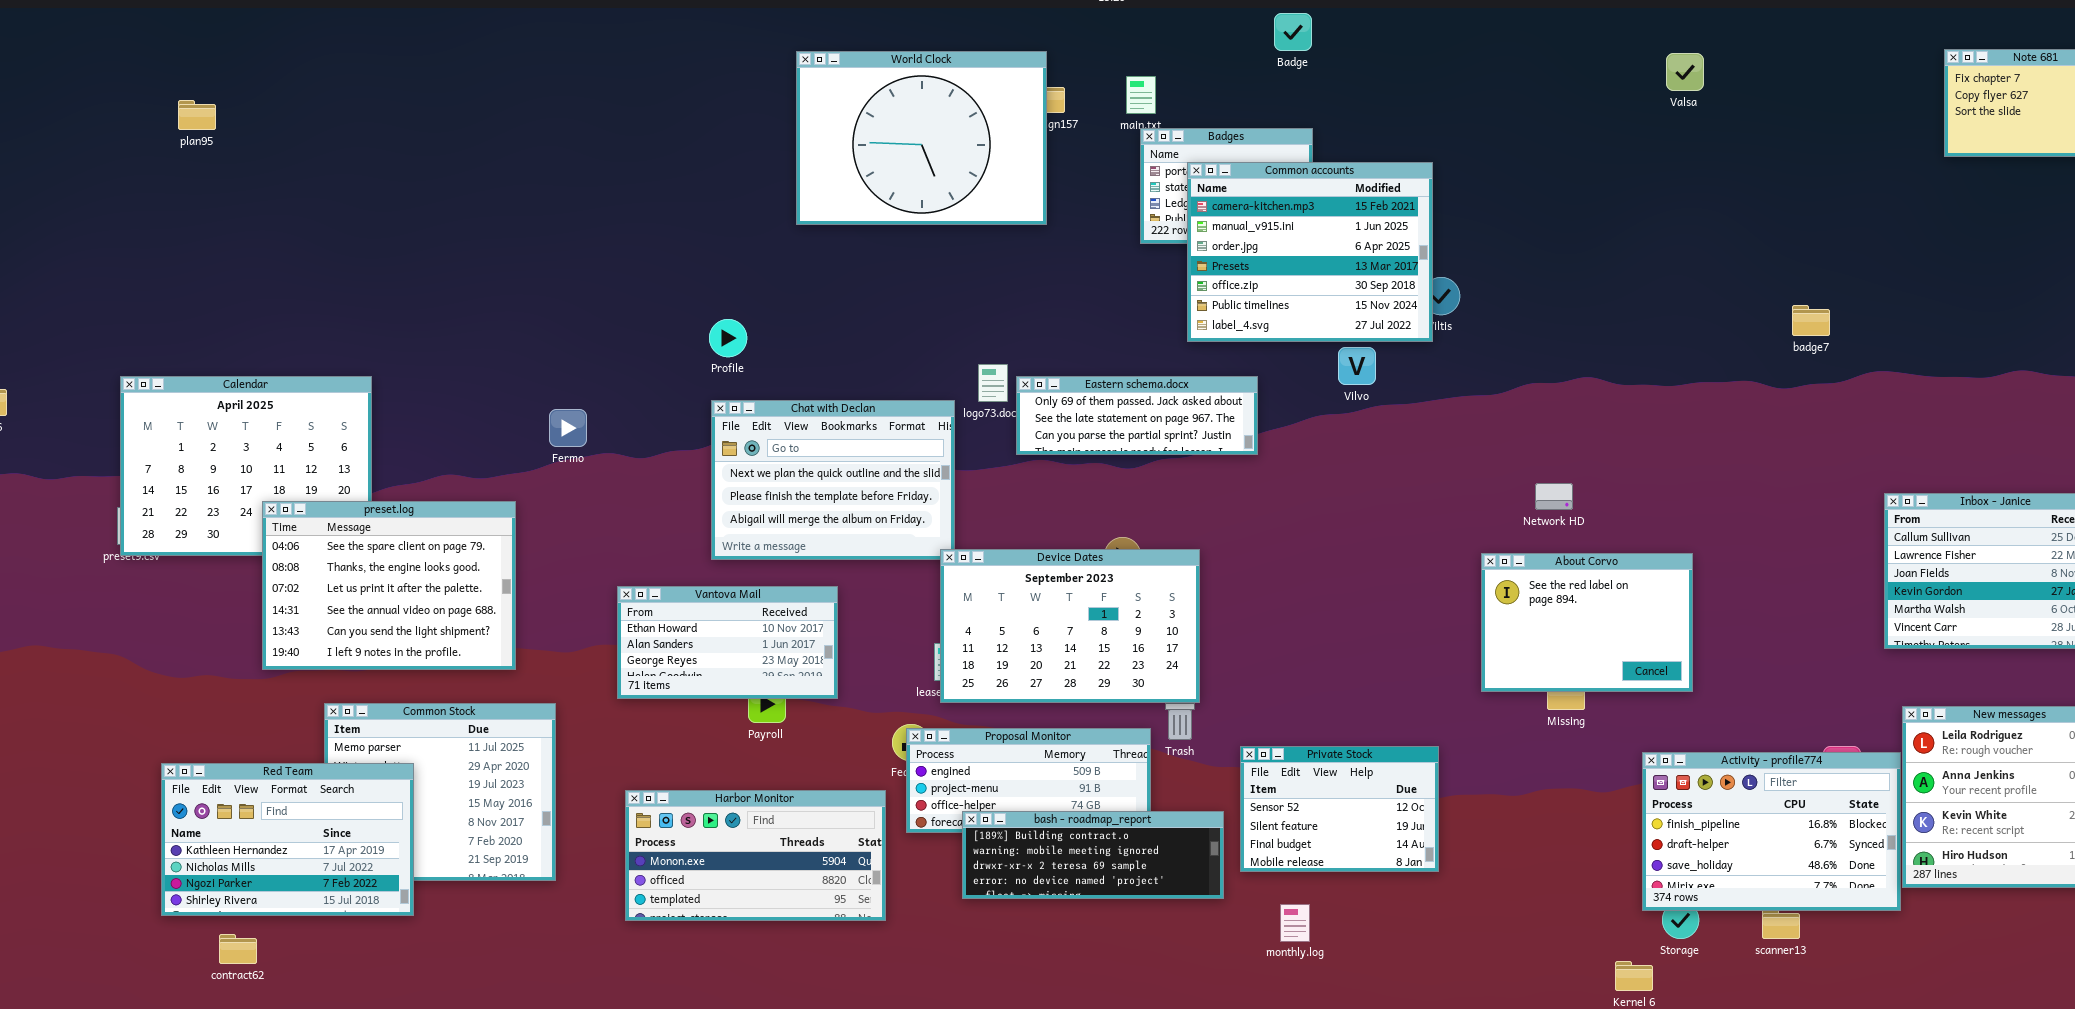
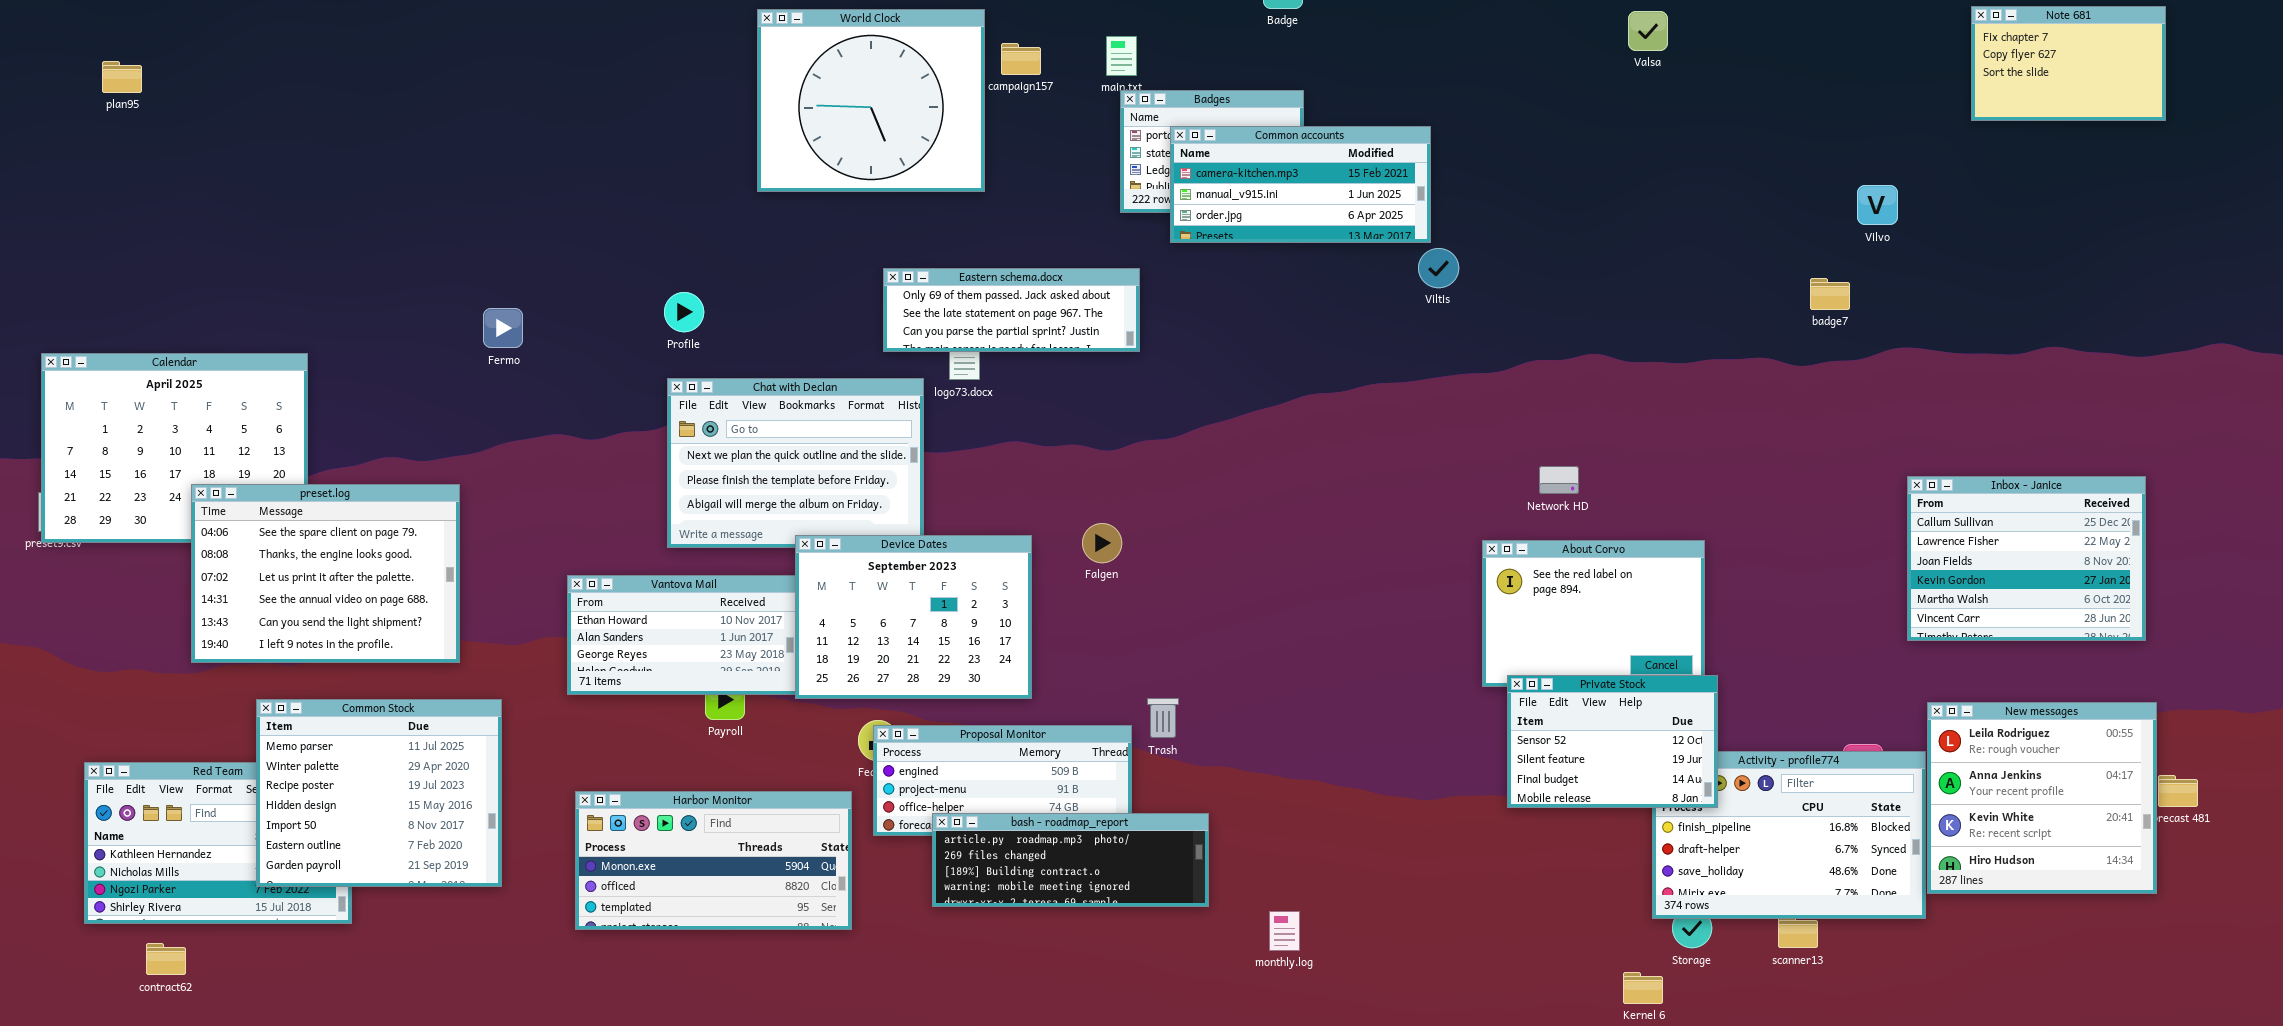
World Clock: [796,51,1047,225] -> [757,9,985,192], resized
Valsa: [1666,53,1704,91] -> [1628,11,1668,51], moved
Common accounts: [1187,162,1433,342] -> [1170,126,1431,243], resized
Vilvo: [1338,347,1376,385] -> [1857,185,1898,225], moved
Eastern schema.docx: [1016,376,1258,455] -> [883,268,1140,352], moved
Fermo: [549,409,587,447] -> [483,308,523,348], moved
Device Dates: [940,549,1200,703] -> [795,535,1032,699], moved, resized
Common Stock: [324,703,556,881] -> [256,699,502,887], raised
Private Stock: [1240,746,1439,872] -> [1507,675,1718,808], moved
bash - roadmap_report: [962,811,1224,899] -> [932,813,1209,907], scrolled up 2 rows

